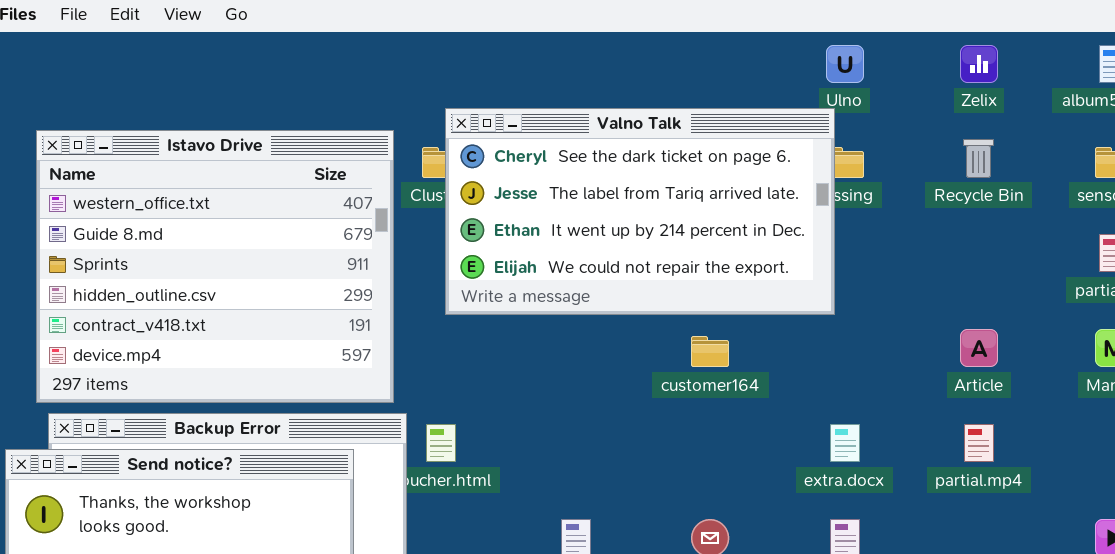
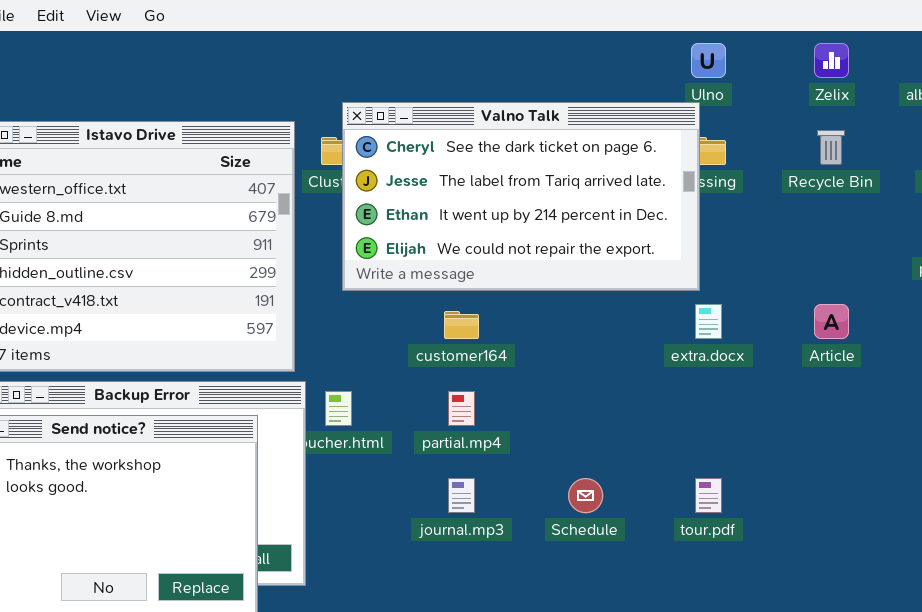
customer164: [691,336,729,367] -> [444,311,479,339], moved
extra.docx: [830,424,860,462] -> [695,304,722,339], moved
partial.mp4: [964,424,994,462] -> [448,391,475,426], moved

